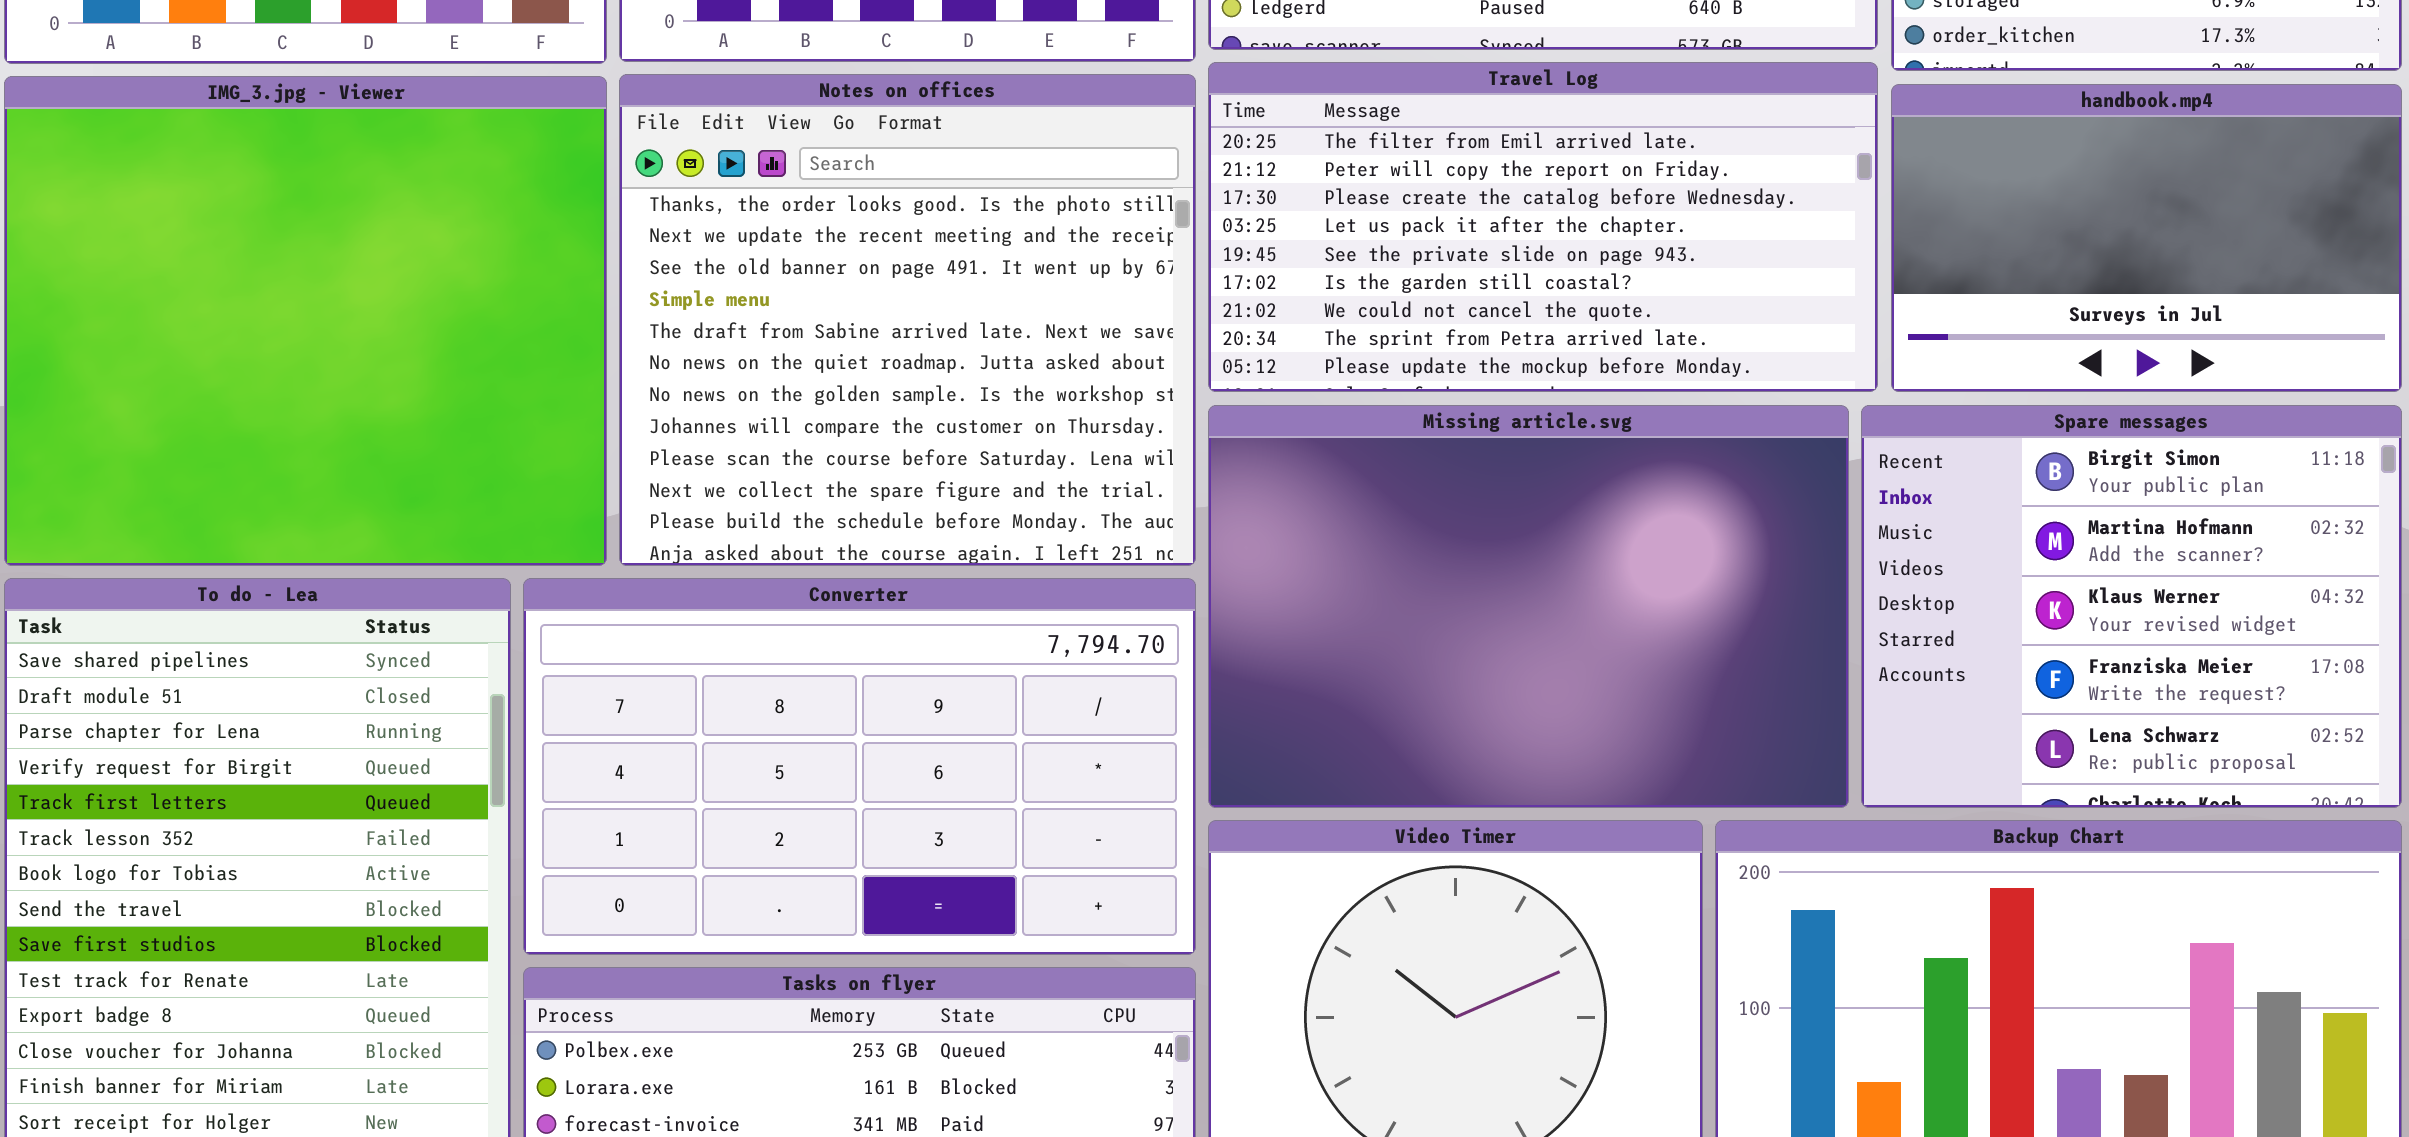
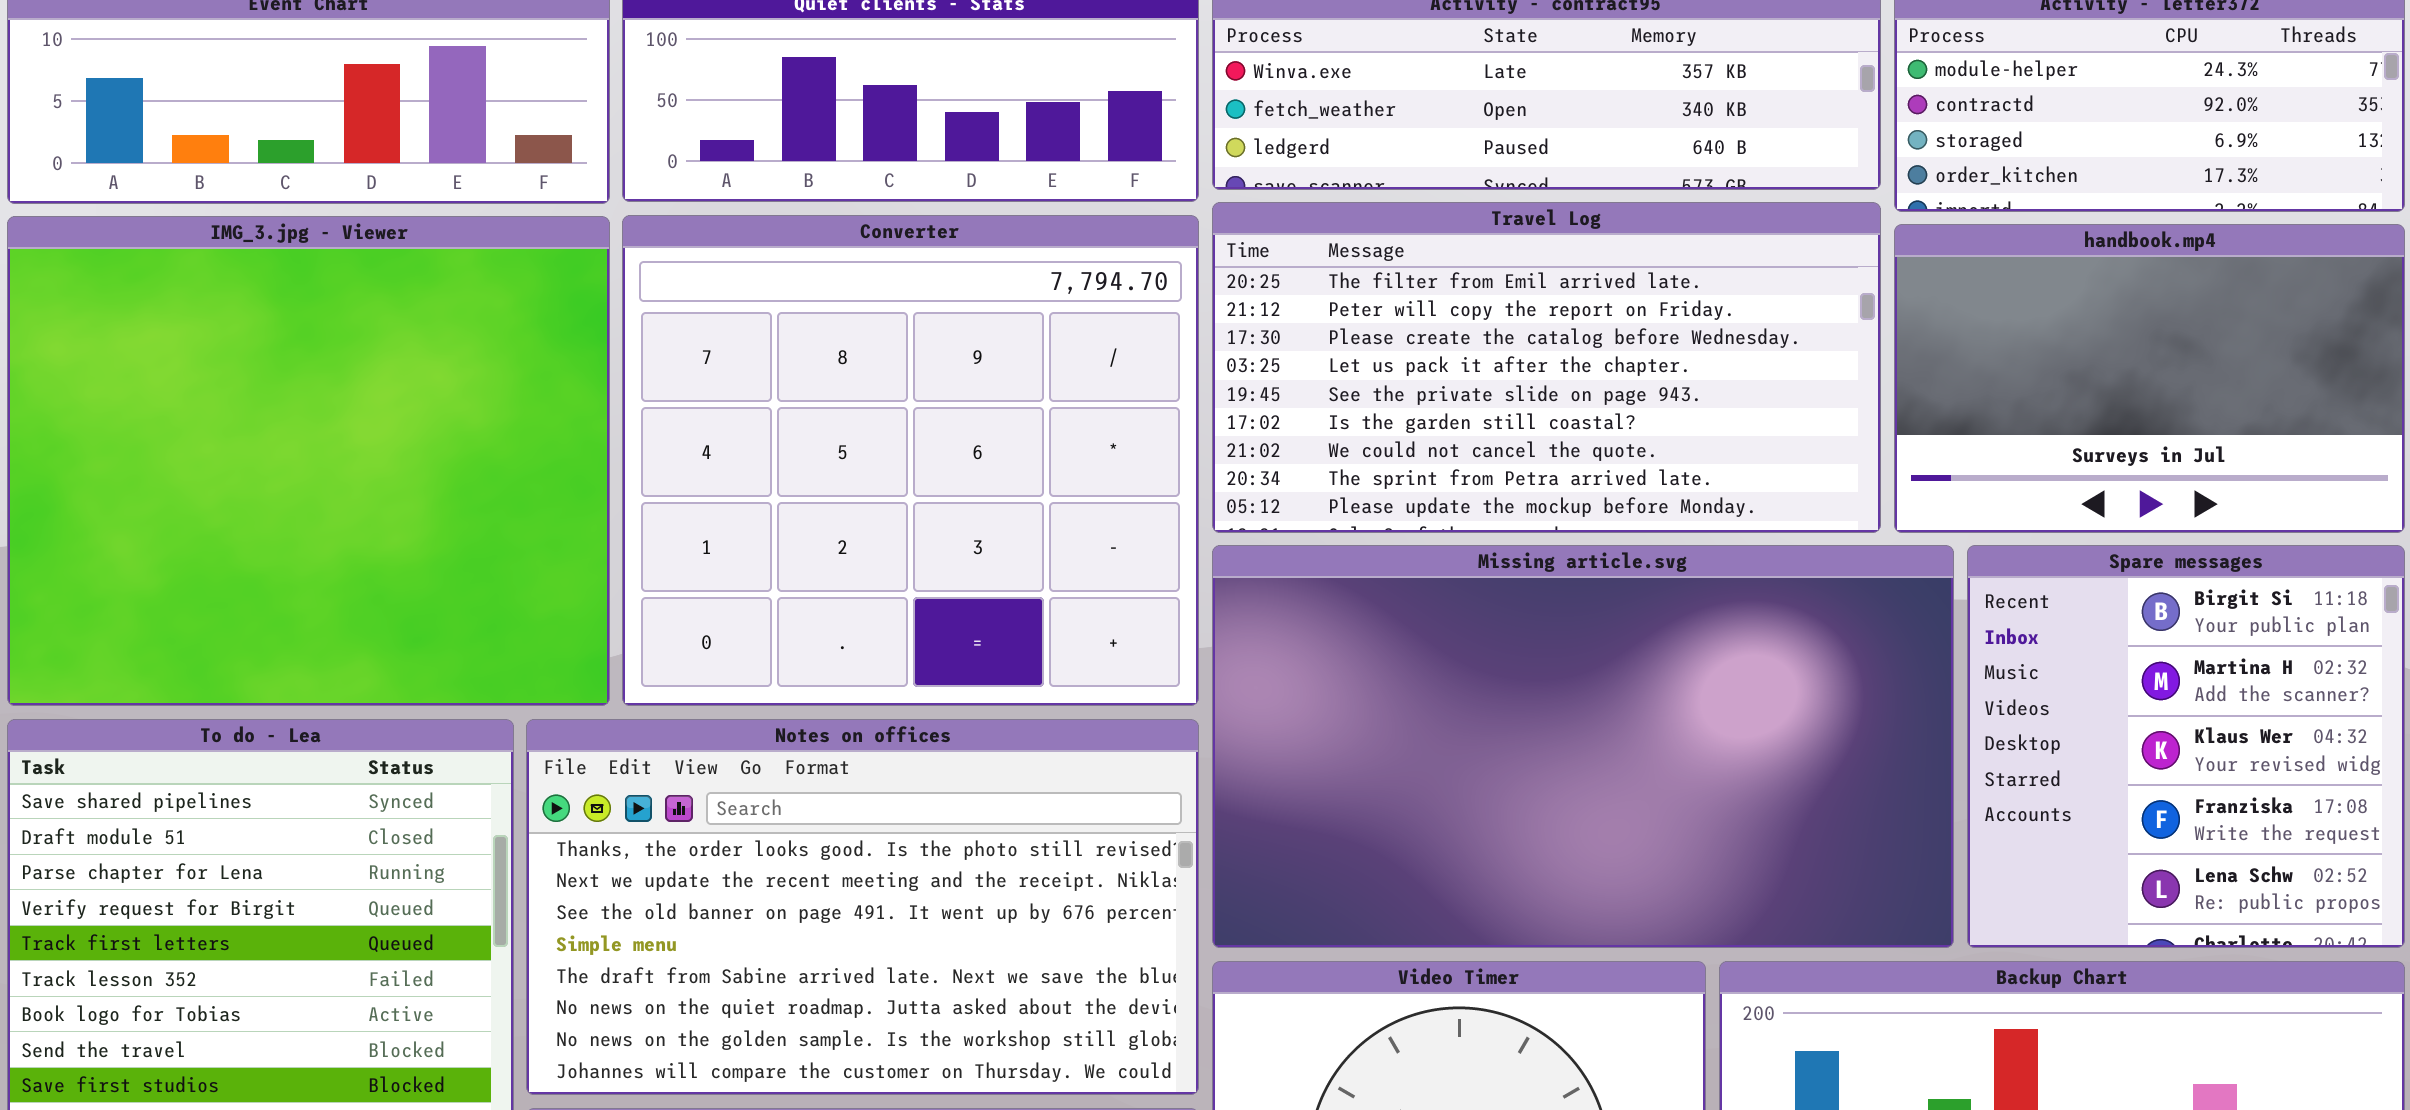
Notes on offices: [619,74,1196,566] -> [526,719,1199,1095], moved, resized
Missing article.svg: [1208,405,1849,808] -> [1212,545,1954,948], resized
Spare messages: [1861,405,2402,808] -> [1967,545,2405,948], resized
Converter: [523,578,1196,955] -> [622,215,1199,706], moved, resized

